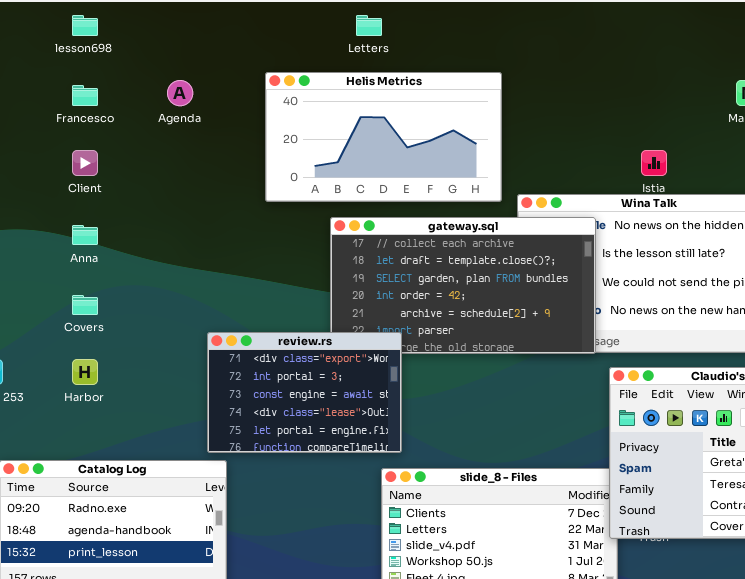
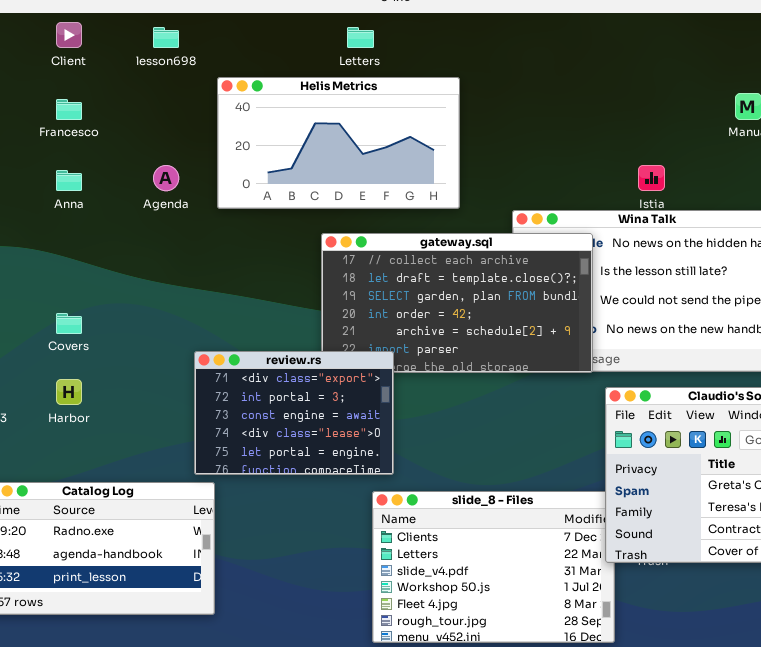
lesson698: [72,15,98,36] -> [153,27,179,48], moved
Helis Metrics: [265,72,502,202] -> [217,77,460,209], moved
Agenda: [167,80,193,106] -> [153,165,179,191], moved
Client: [72,150,98,176] -> [56,22,82,48], moved
Anna: [72,225,98,245] -> [56,170,82,191], moved

